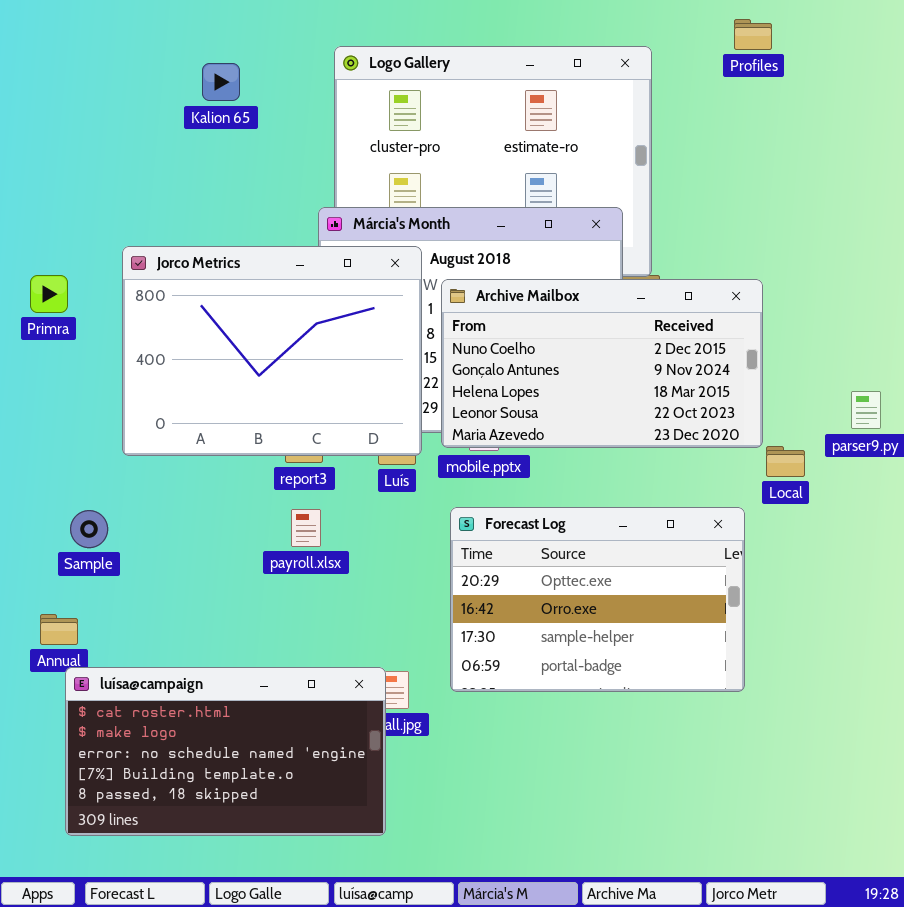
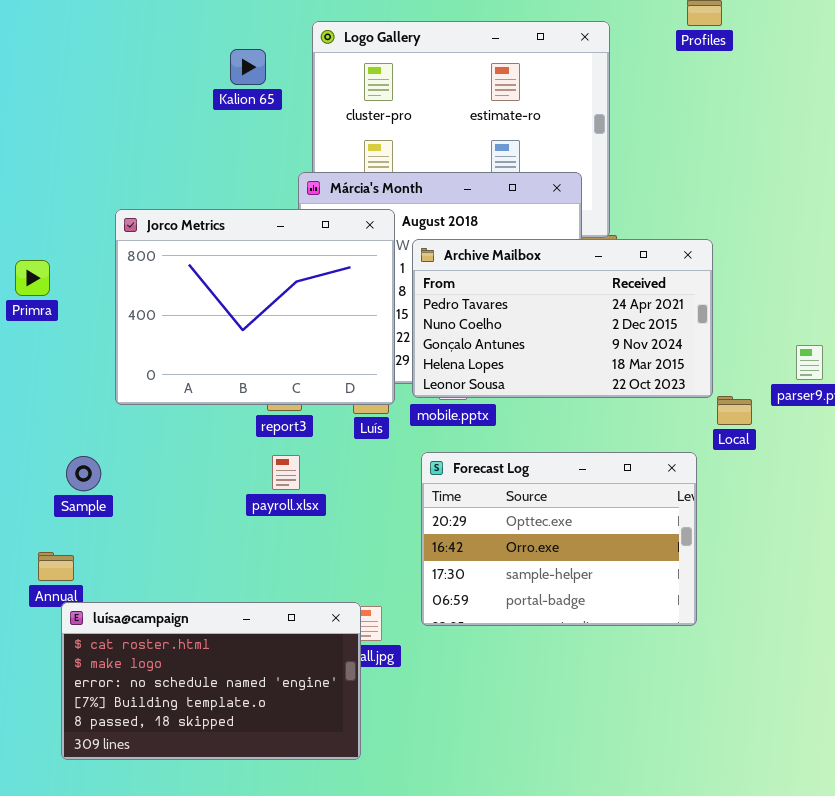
Kalion 65: [202,63,240,101] -> [230,49,266,85], moved
Primra: [30,275,68,313] -> [15,260,50,296], moved
Archive Mailbox: [441,279,763,448] -> [412,239,713,398], scrolled up 1 row

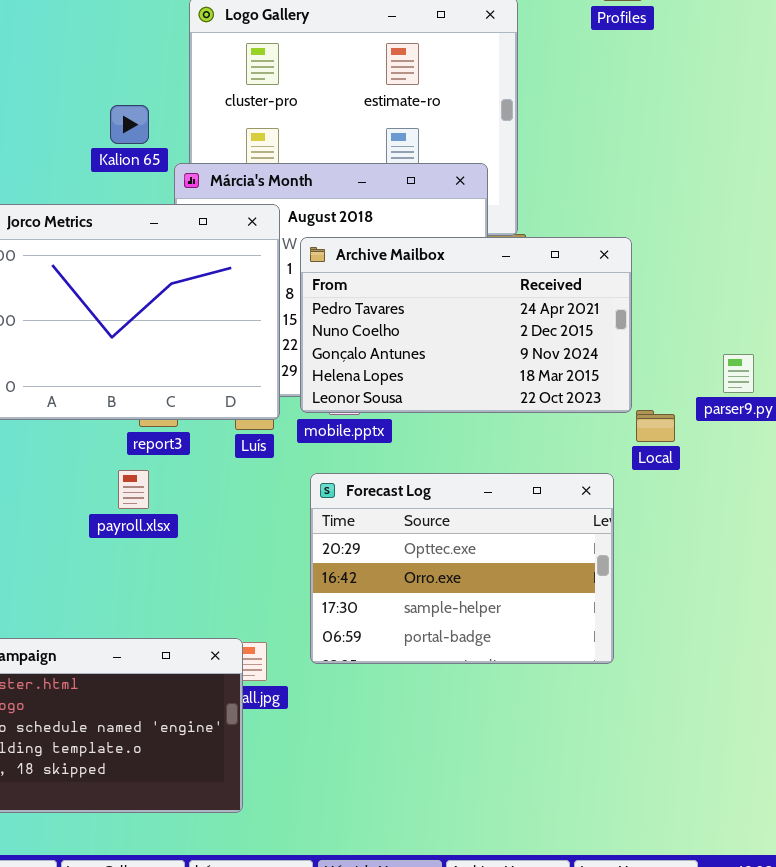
Kalion 65: [230,49,266,85] -> [110,105,149,144], moved
payroll.xlsx: [272,455,300,490] -> [118,470,149,509], moved

